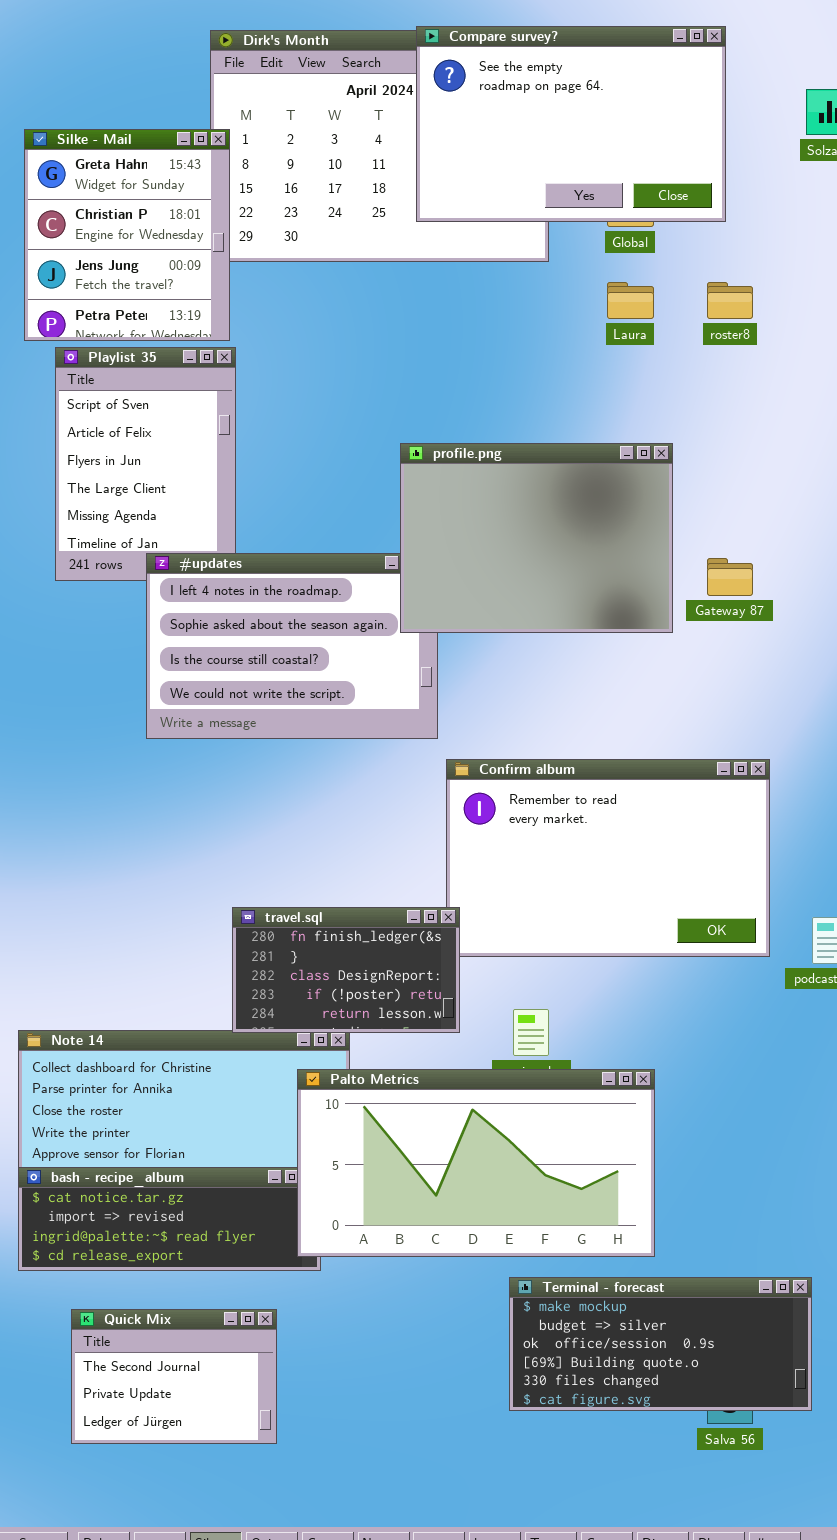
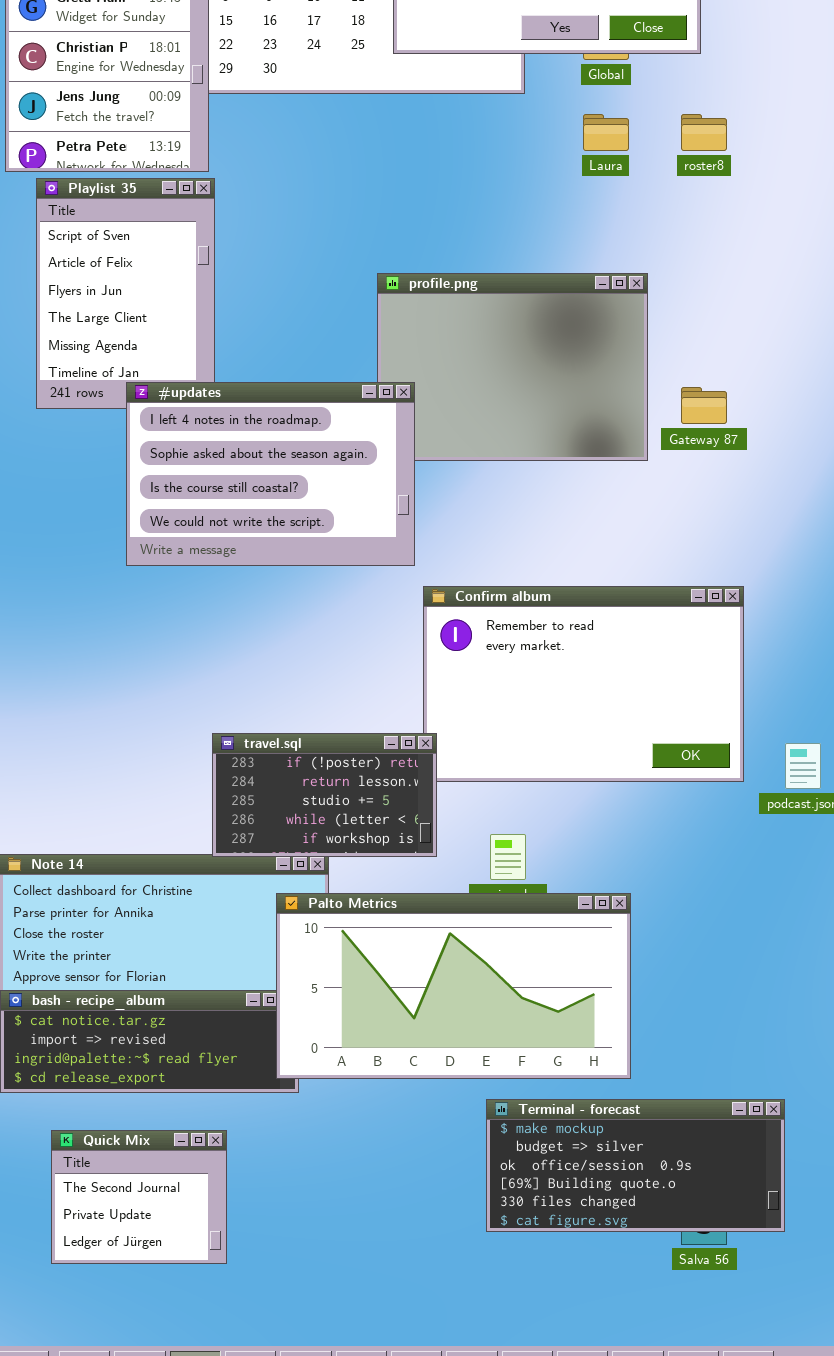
#updates: [146,553,438,739] -> [126,382,415,566], raised
travel.sql: [232,907,460,1033] -> [212,733,437,857], scrolled down 3 rows
Quick Mix: [71,1309,277,1444] -> [51,1130,227,1264], resized

